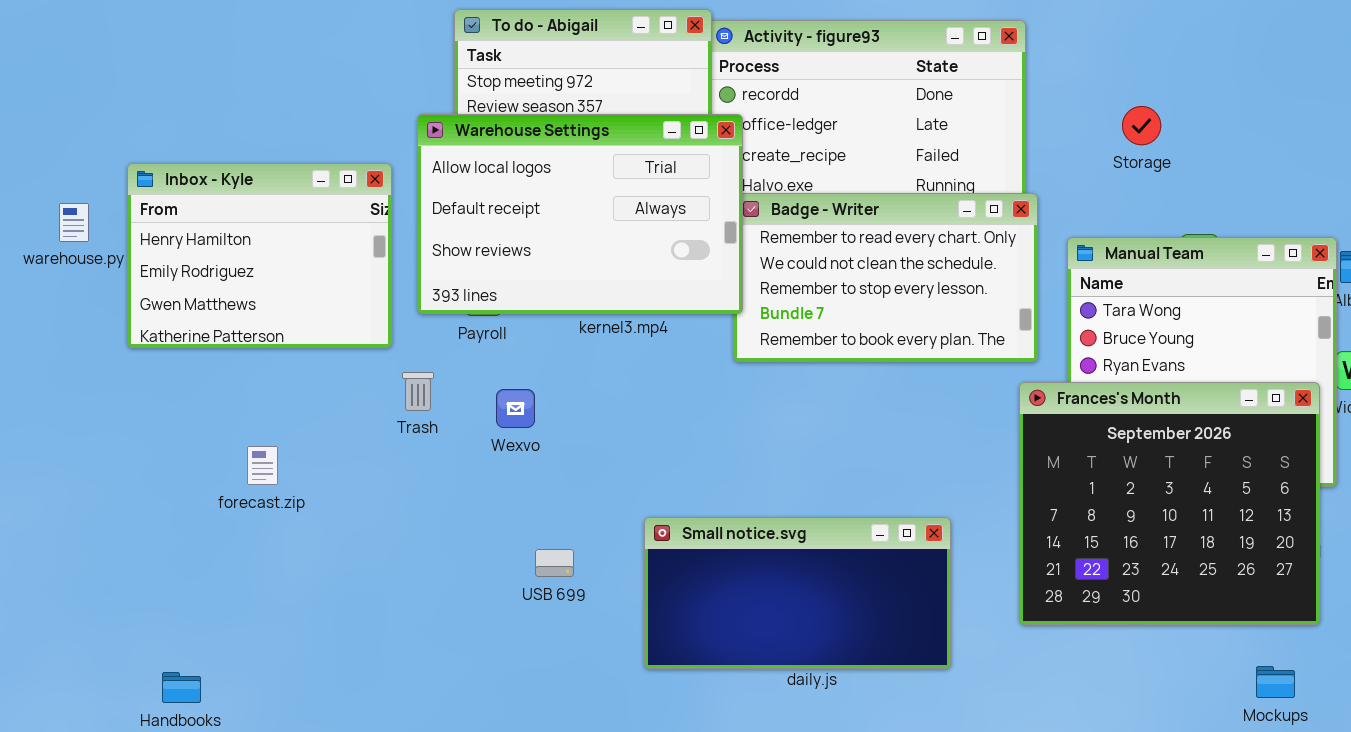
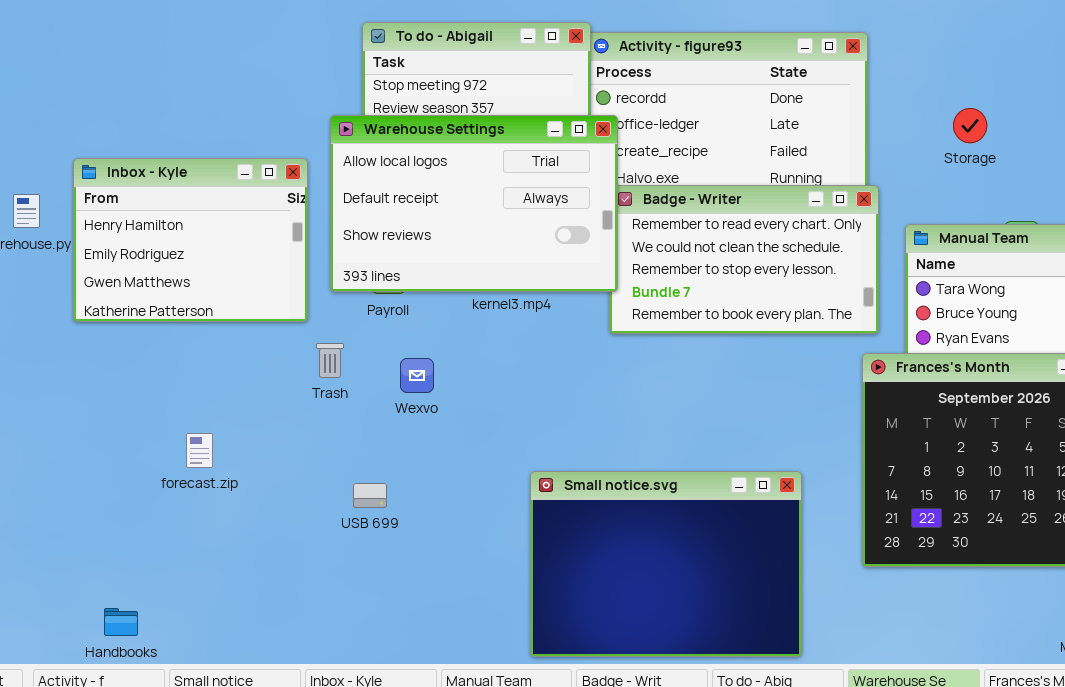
forecast.zip: [247,446,278,485] -> [186,433,213,468], moved
Small notice.svg: [644,517,951,669] -> [530,471,802,657], resized
USB 699: [535,549,574,577] -> [353,483,387,508], moved

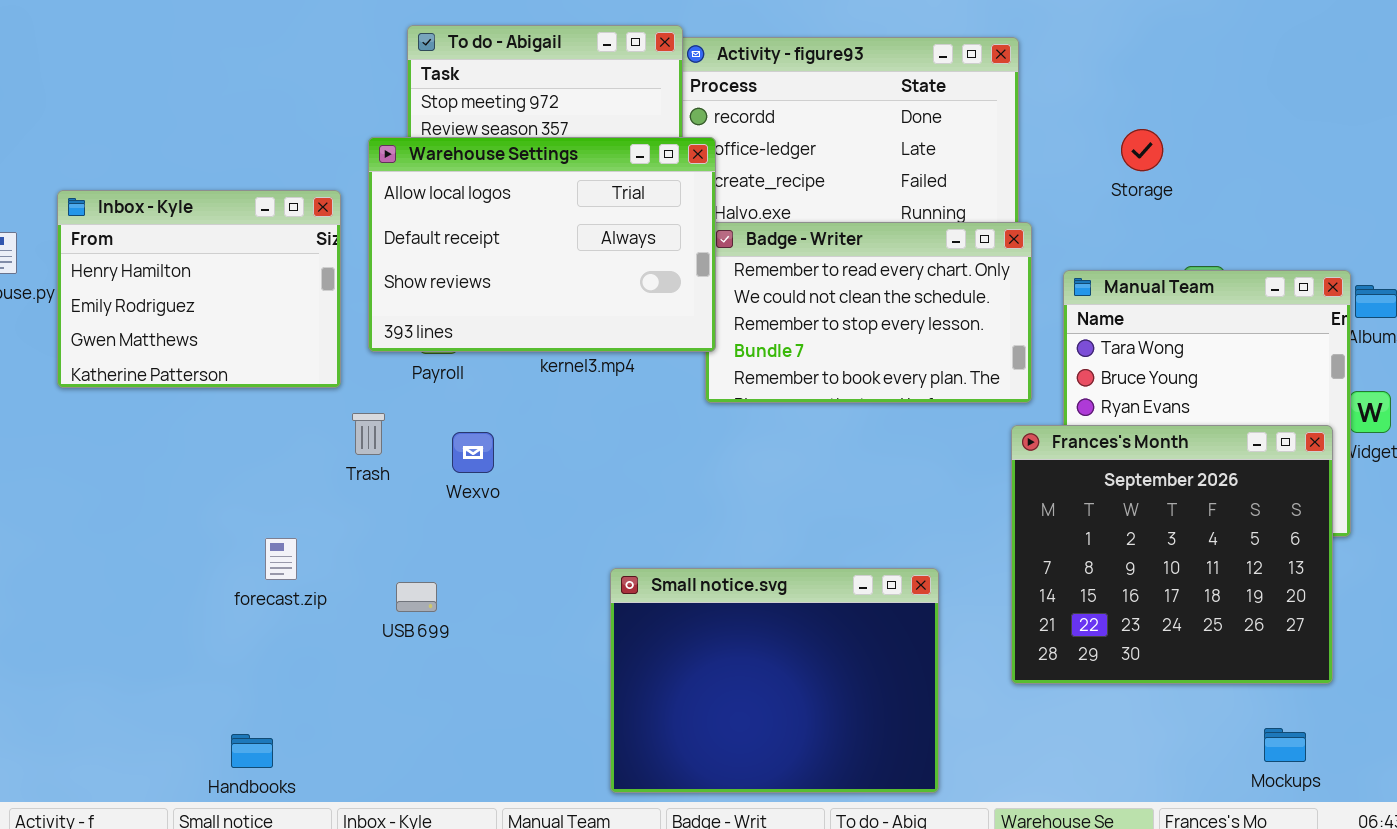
forecast.zip: [186,433,213,468] -> [265,538,297,580], moved
Handbooks: [104,608,138,636] -> [231,734,273,768], moved

